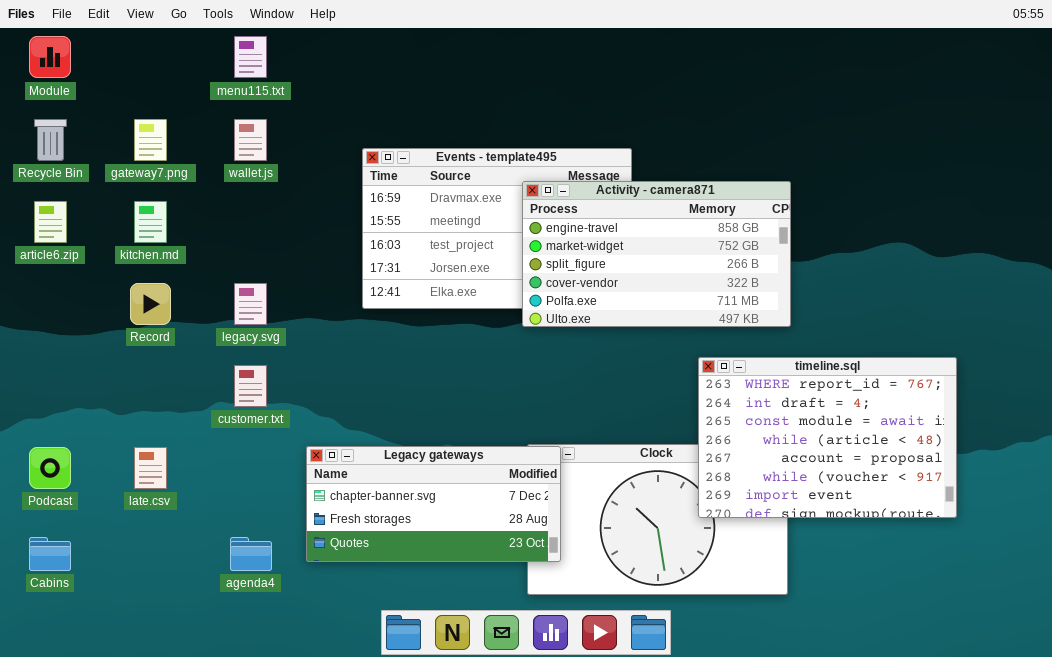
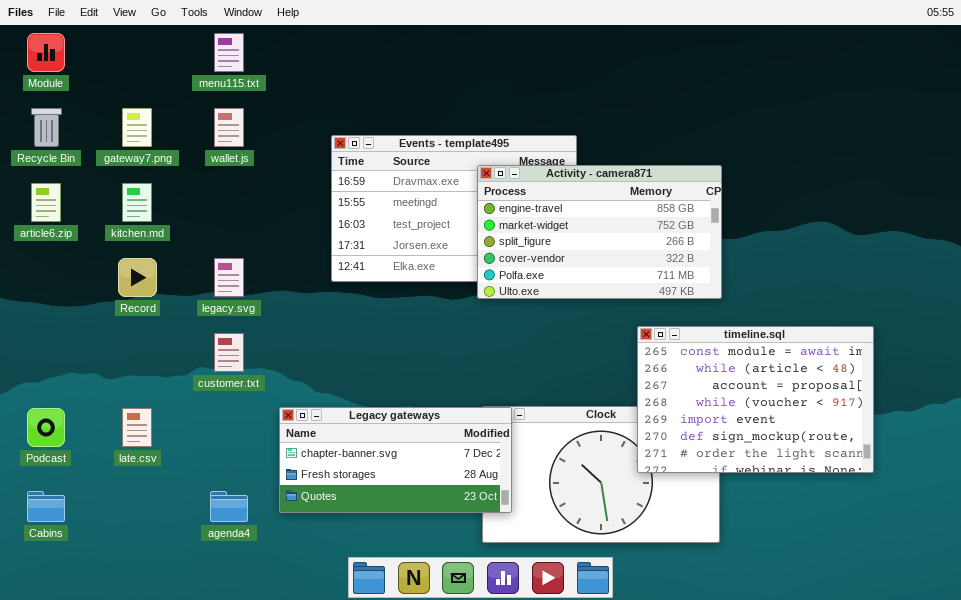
timeline.sql: [698,357,957,518] -> [637,326,874,473], scrolled down 2 rows

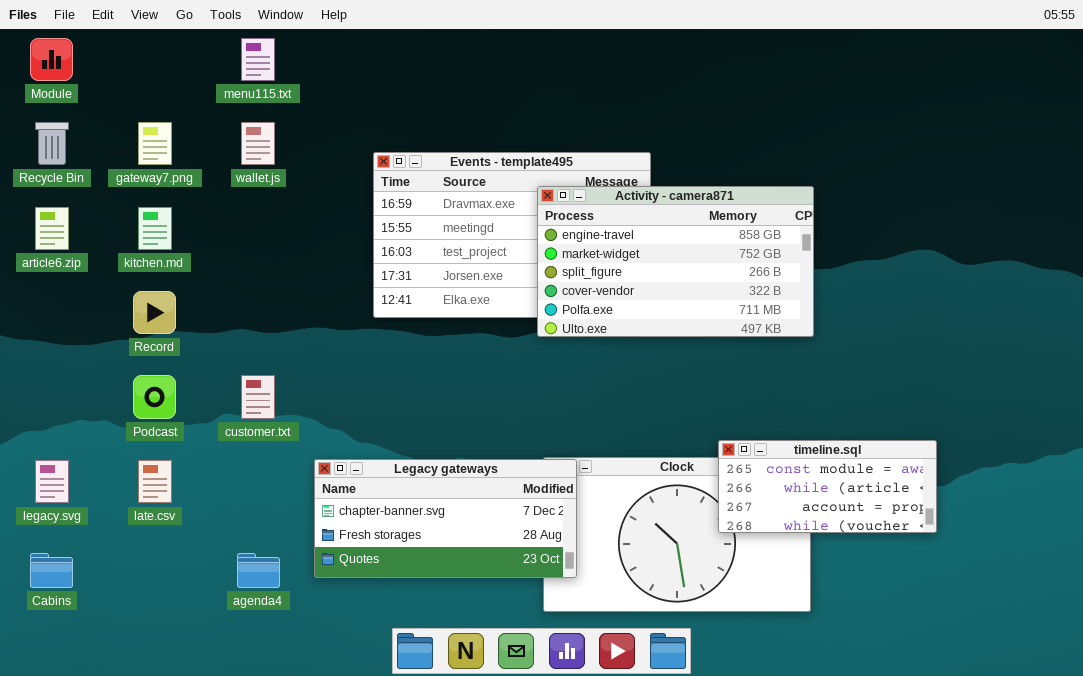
legacy.svg: [214,258,244,297] -> [35,460,69,503], moved
timeline.sql: [637,326,874,473] -> [718,440,937,533], resized
Podcast: [27,408,65,447] -> [133,375,176,419], moved

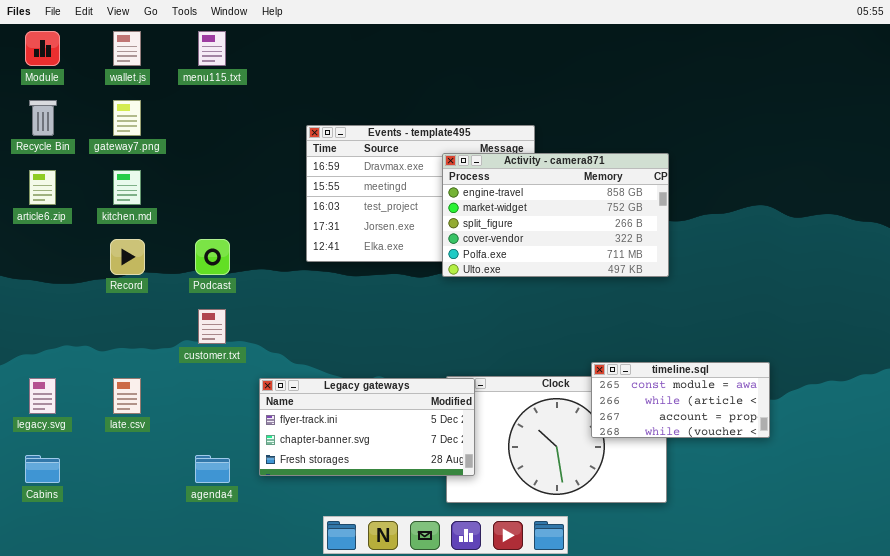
wallet.js: [241,122,275,165] -> [113,31,141,66], moved
Podcast: [133,375,176,419] -> [195,239,230,275], moved
Legacy gateways: [314,459,577,578] -> [259,378,475,476], scrolled up 1 row

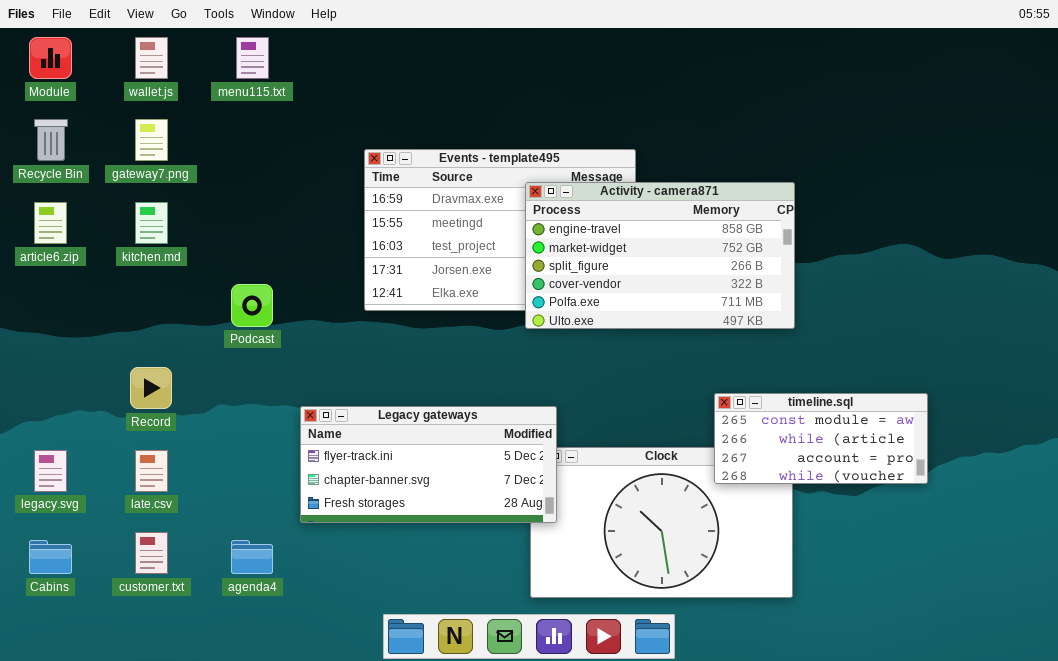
Record: [110,239,145,275] -> [130,367,172,409], moved
customer.txt: [198,309,226,344] -> [135,532,168,574], moved
timeline.sql: [591,362,770,438] -> [714,393,928,484], moved
Legacy gateways: [259,378,475,476] -> [300,406,557,523], moved

